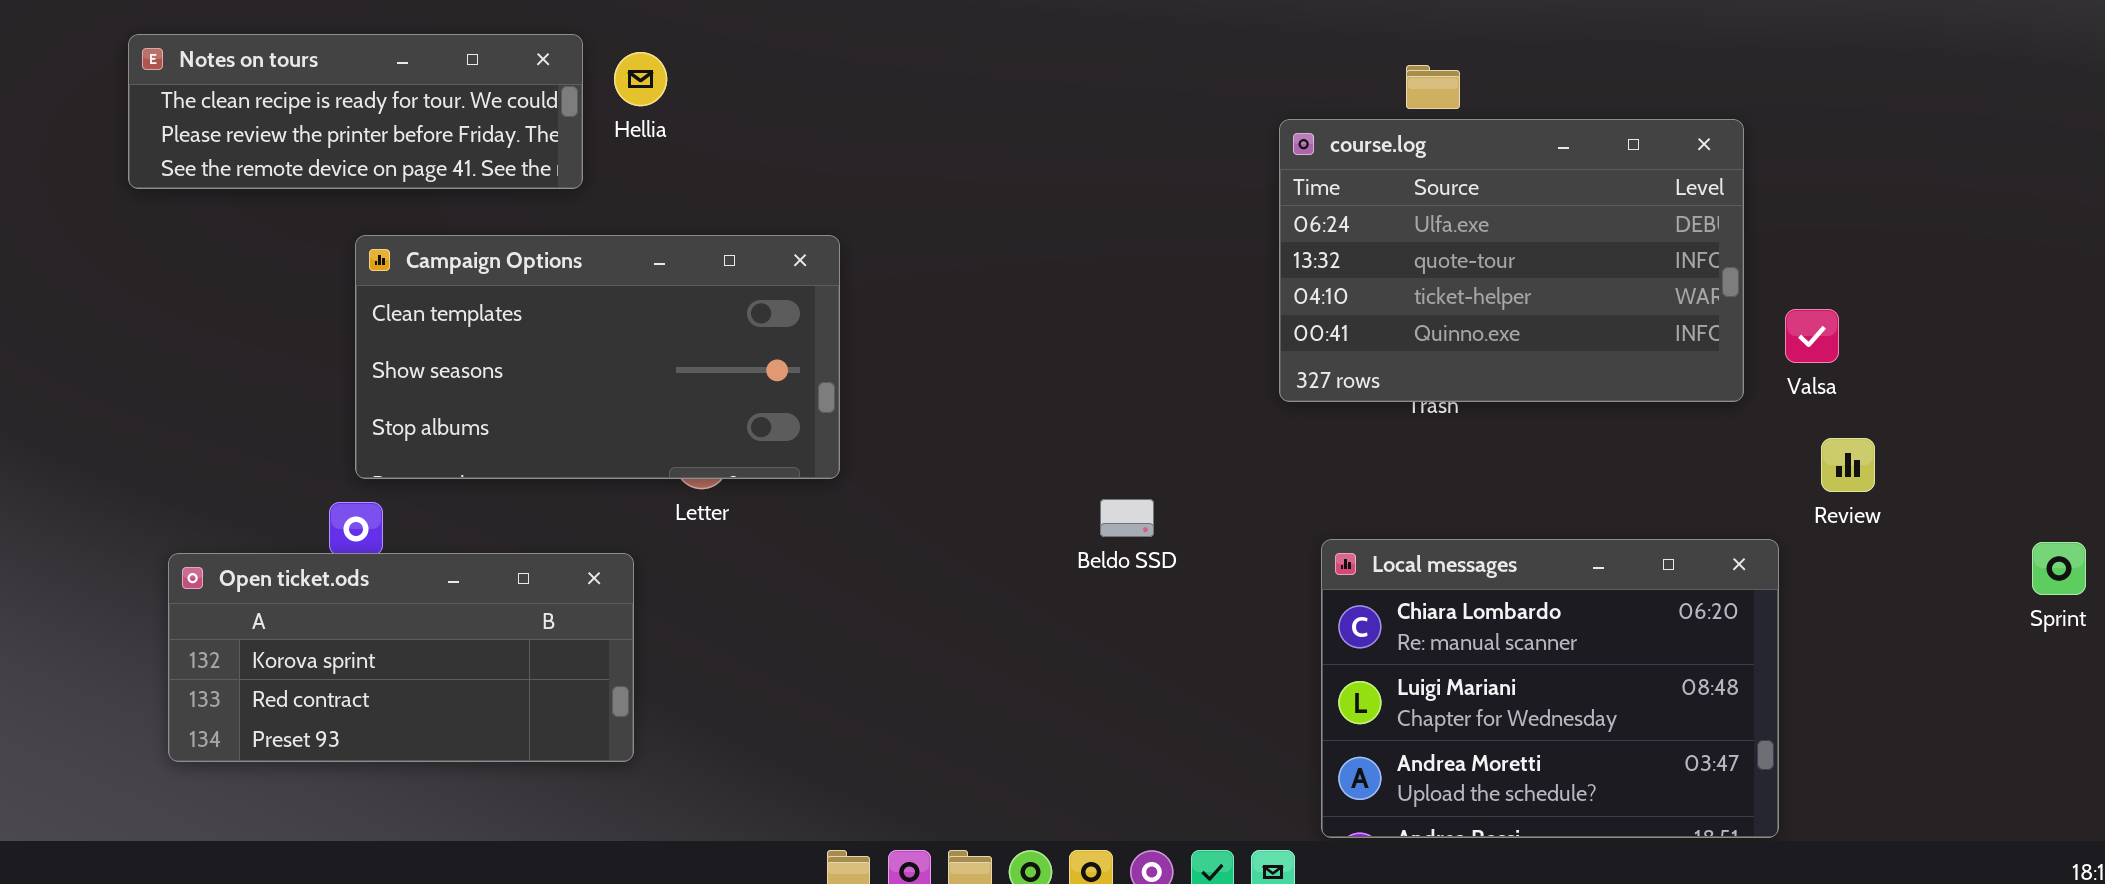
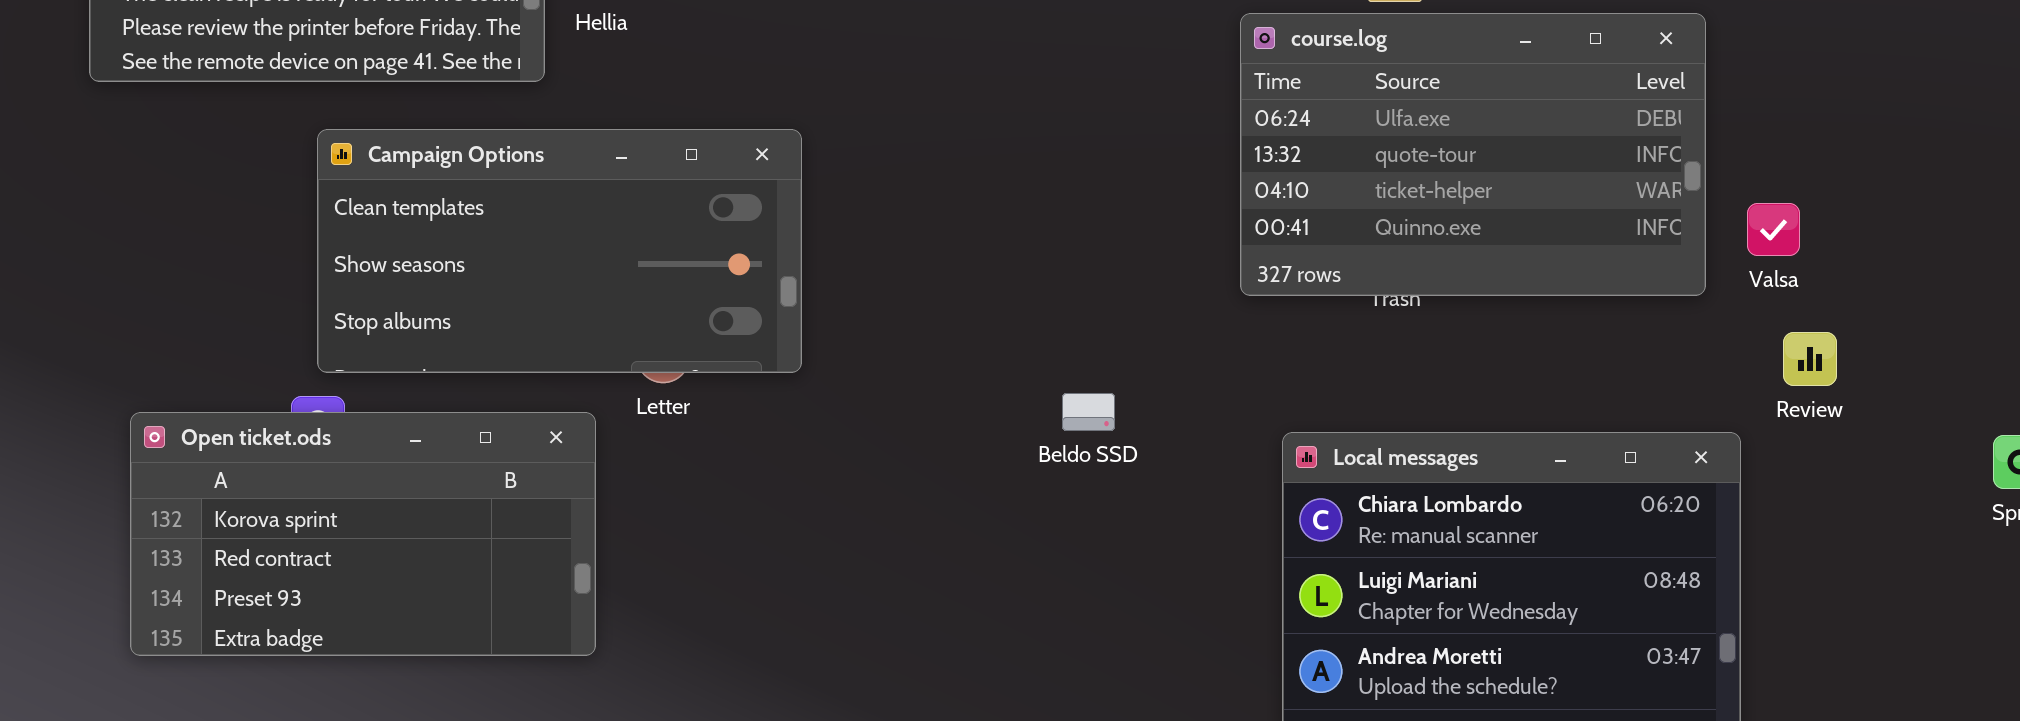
Open ticket.ods: [168,553,634,762] -> [130,412,596,656], resized

